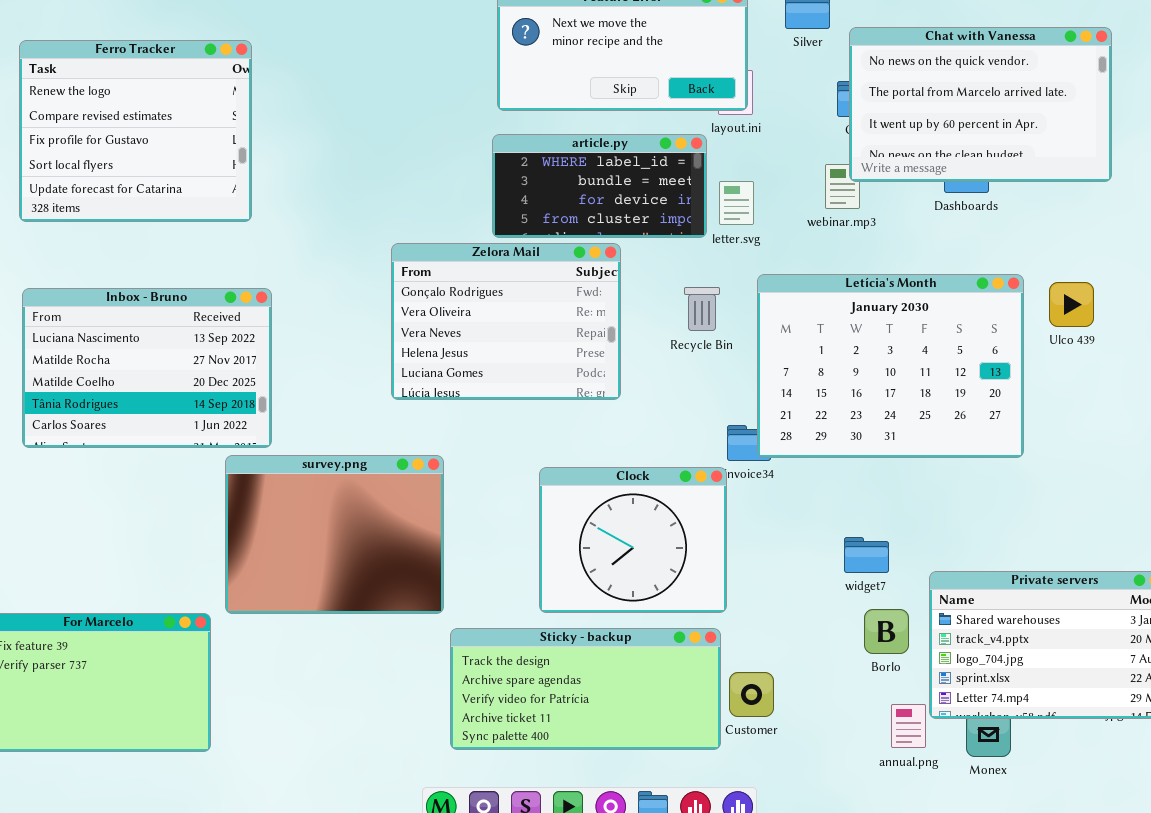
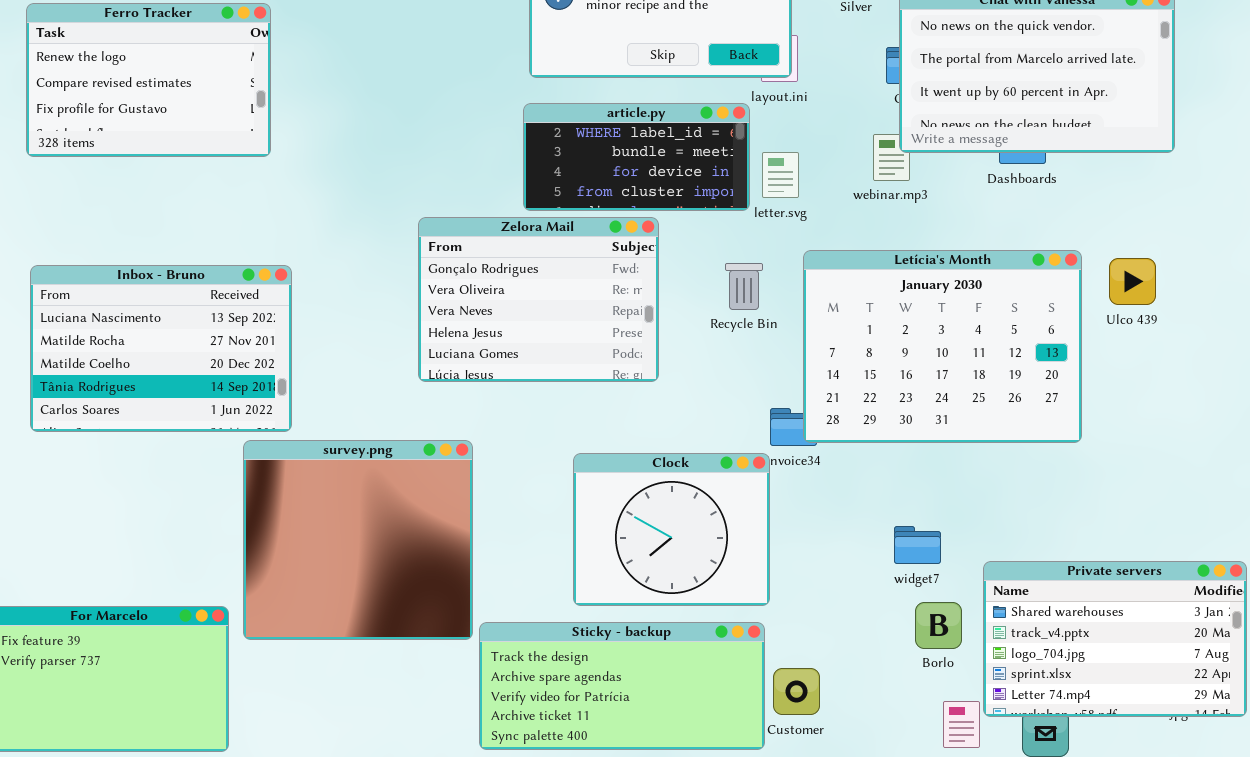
Ferro Tracker: [19,40,252,222] -> [26,3,271,157], resized
survey.png: [225,455,444,614] -> [243,440,473,640], resized

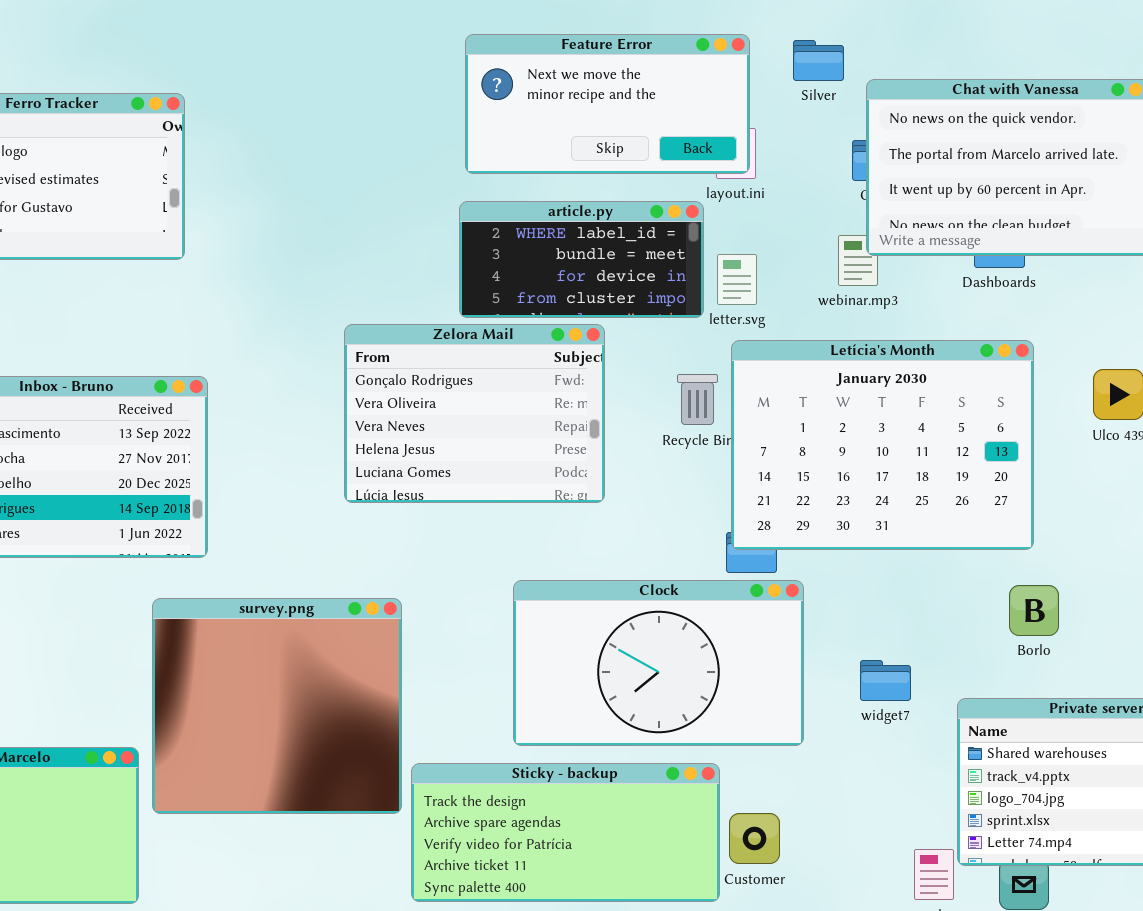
Letícia's Month: [803,250,1082,443] -> [731,340,1034,550], moved
survey.png: [243,440,473,640] -> [152,598,402,814], moved
Clock: [573,453,770,606] -> [513,580,804,746], resized
Borlo: [915,602,962,649] -> [1009,585,1059,636], moved

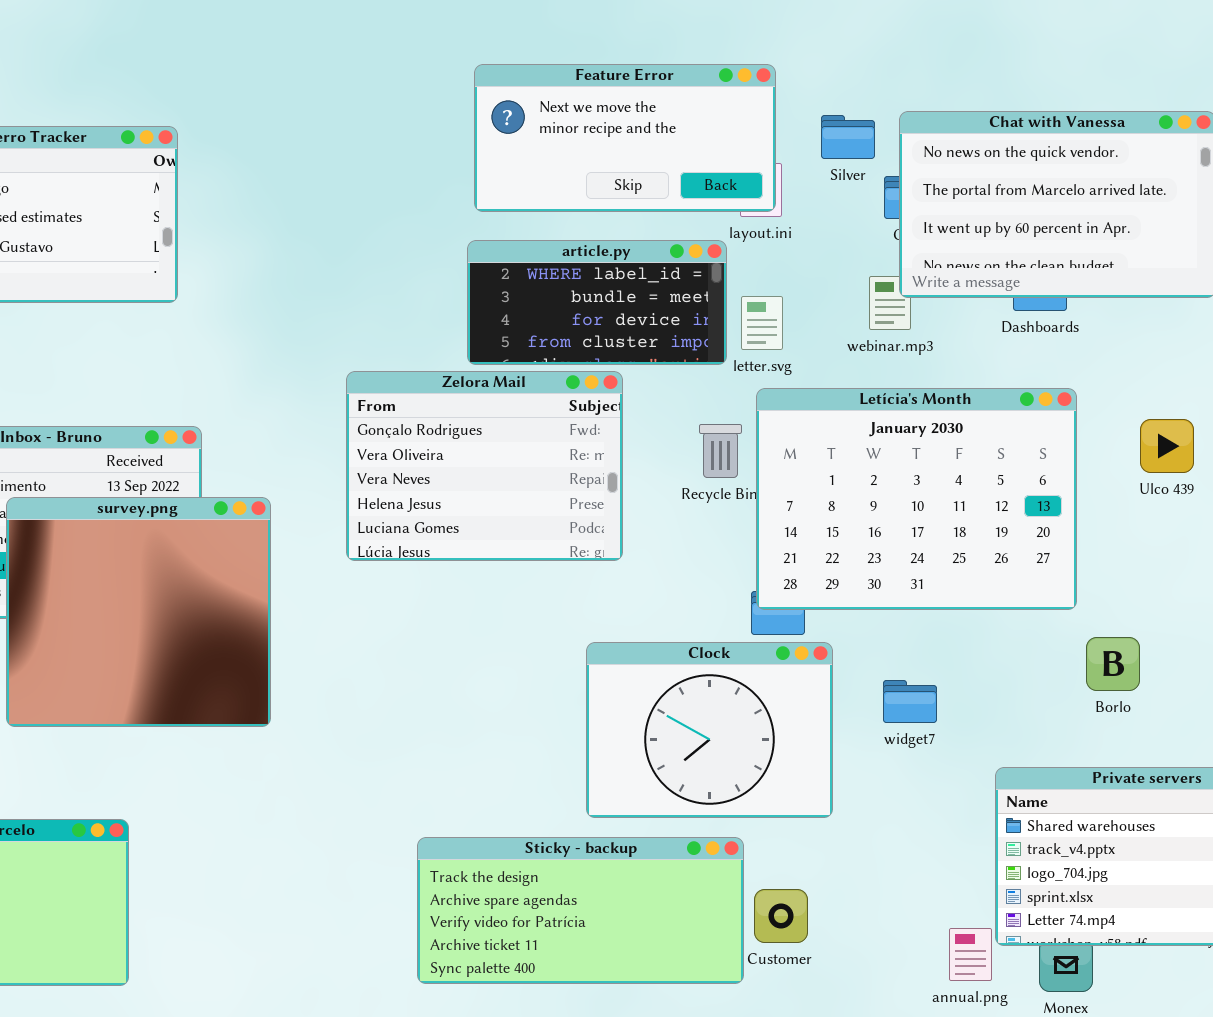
Silver: [793,40,844,81] -> [821,115,875,159], moved
Clock: [513,580,804,746] -> [586,642,833,818], resized
Borlo: [1009,585,1059,636] -> [1086,637,1140,691], moved
survey.png: [152,598,402,814] -> [6,497,271,727], moved
widget7: [860,660,911,701] -> [883,680,937,723], moved

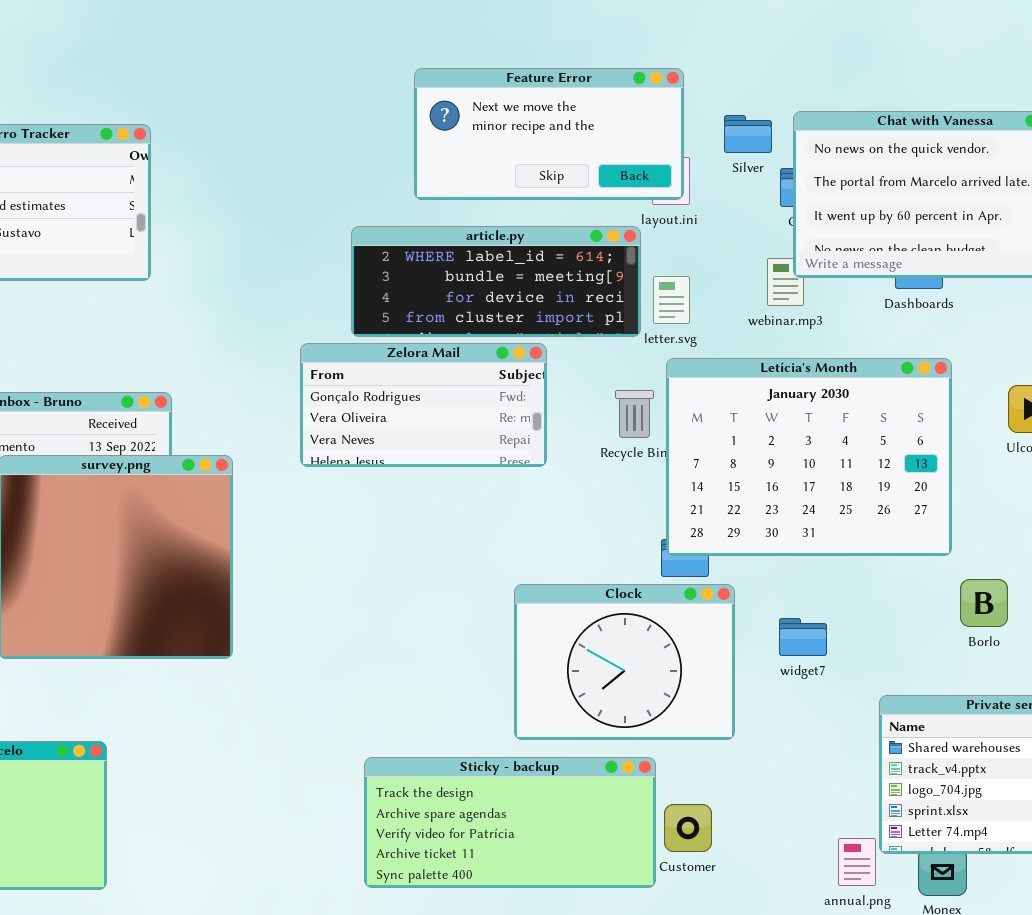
article.py: [467,240,727,365] -> [351,226,641,337], resized
Zelora Mail: [346,371,623,561] -> [300,343,547,467], resized

